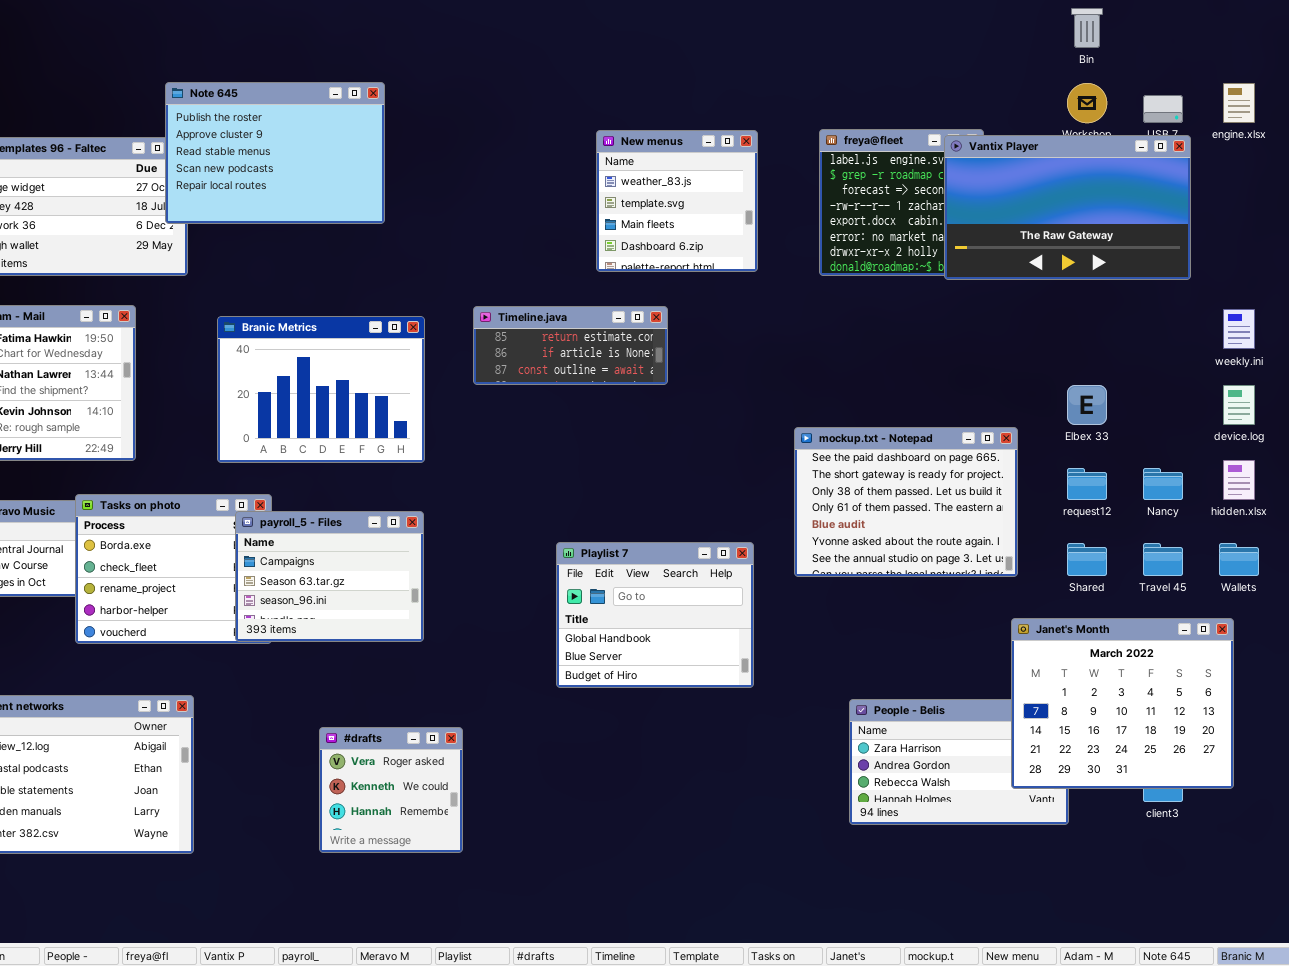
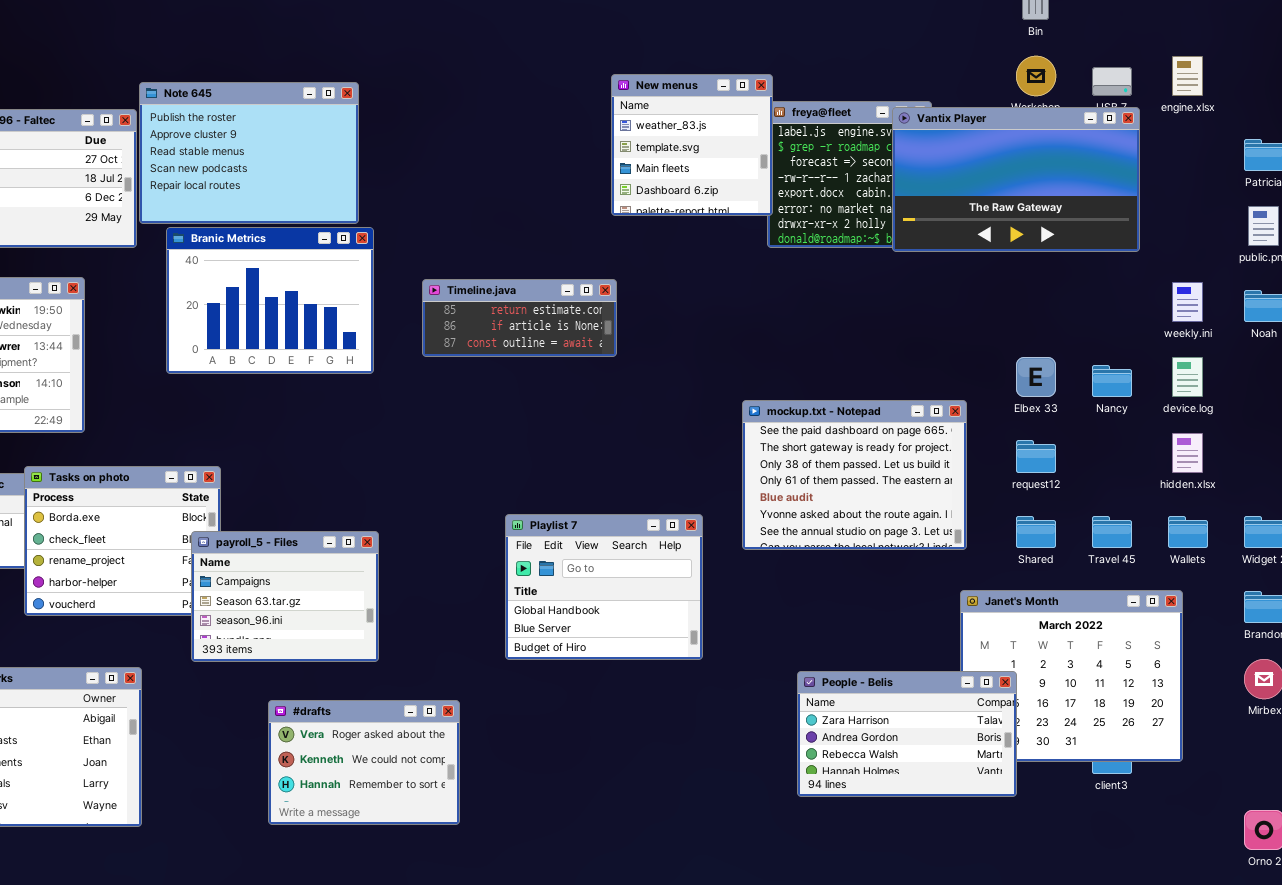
Note 645: [165,82,385,224] -> [139,82,359,224], moved
New menus: [596,130,758,272] -> [611,74,773,216], moved
Branic Metrics: [217,316,425,463] -> [166,227,374,374], moved
Nancy: [1143,468,1183,500] -> [1092,365,1132,397], moved
payroll_5 - Files: [235,511,424,642] -> [191,531,379,662], moved
People - Belis: [849,699,1069,825] -> [797,671,1017,797], raised
#drafts: [319,727,463,853] -> [268,700,460,825], resized

